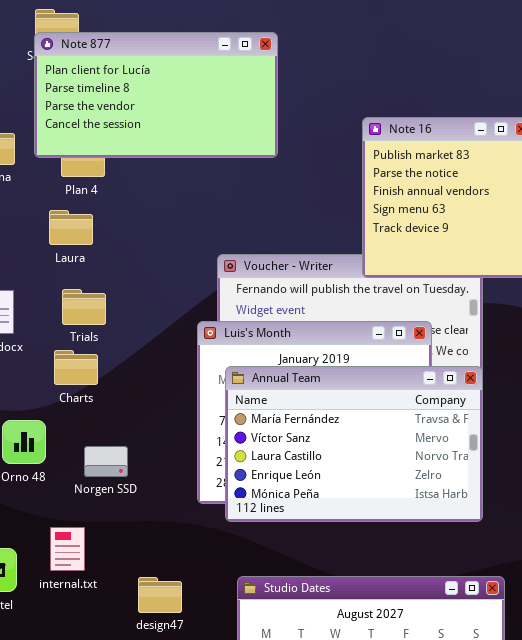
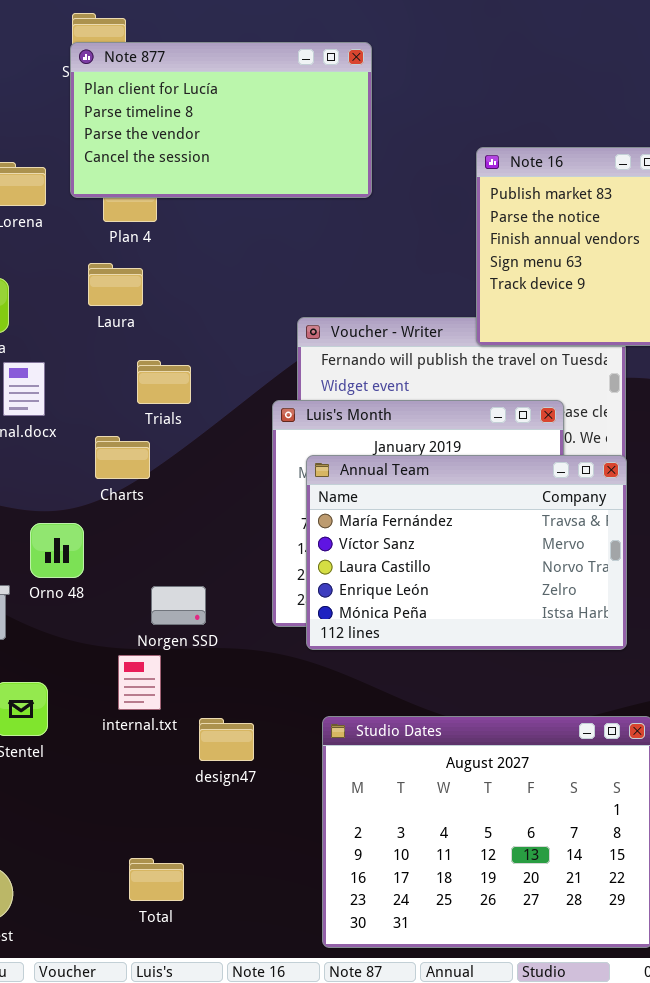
Trials: [62,289,106,325] -> [137,360,191,404], moved
Norgen SSD: [84,446,128,477] -> [151,586,206,625], moved
internal.txt: [50,527,85,571] -> [118,655,161,710], moved

